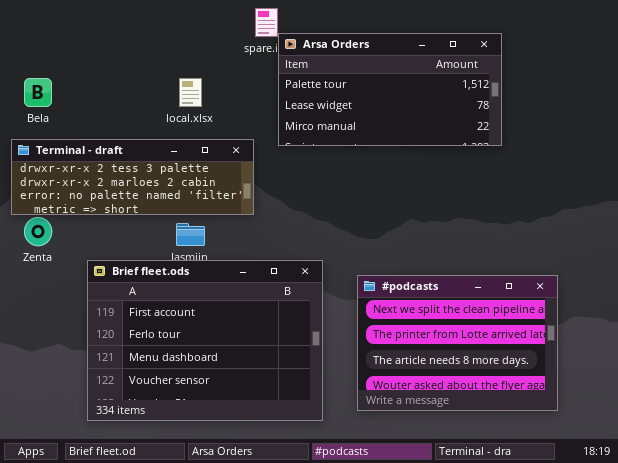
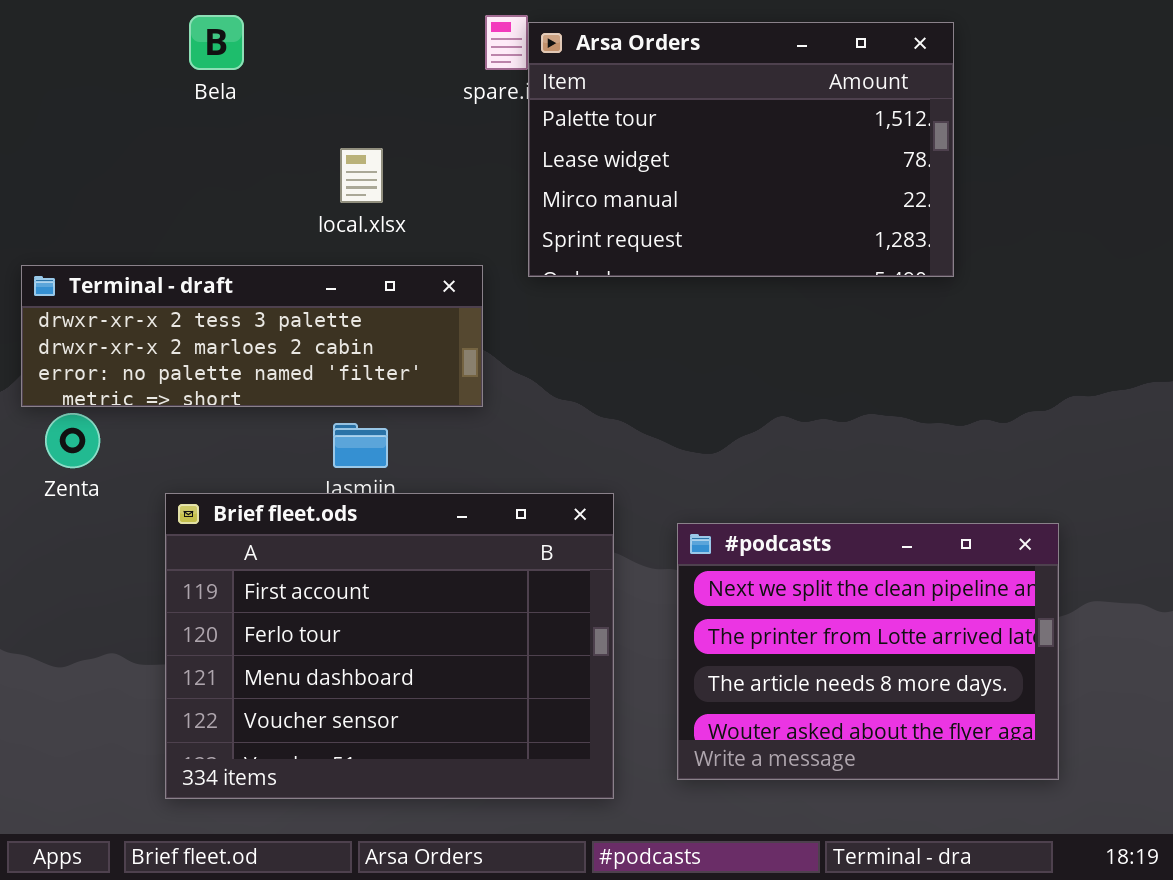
Arsa Orders: [278,33,502,146] -> [528,22,954,277], resized
Bela: [24,78,52,107] -> [189,15,244,70], moved

